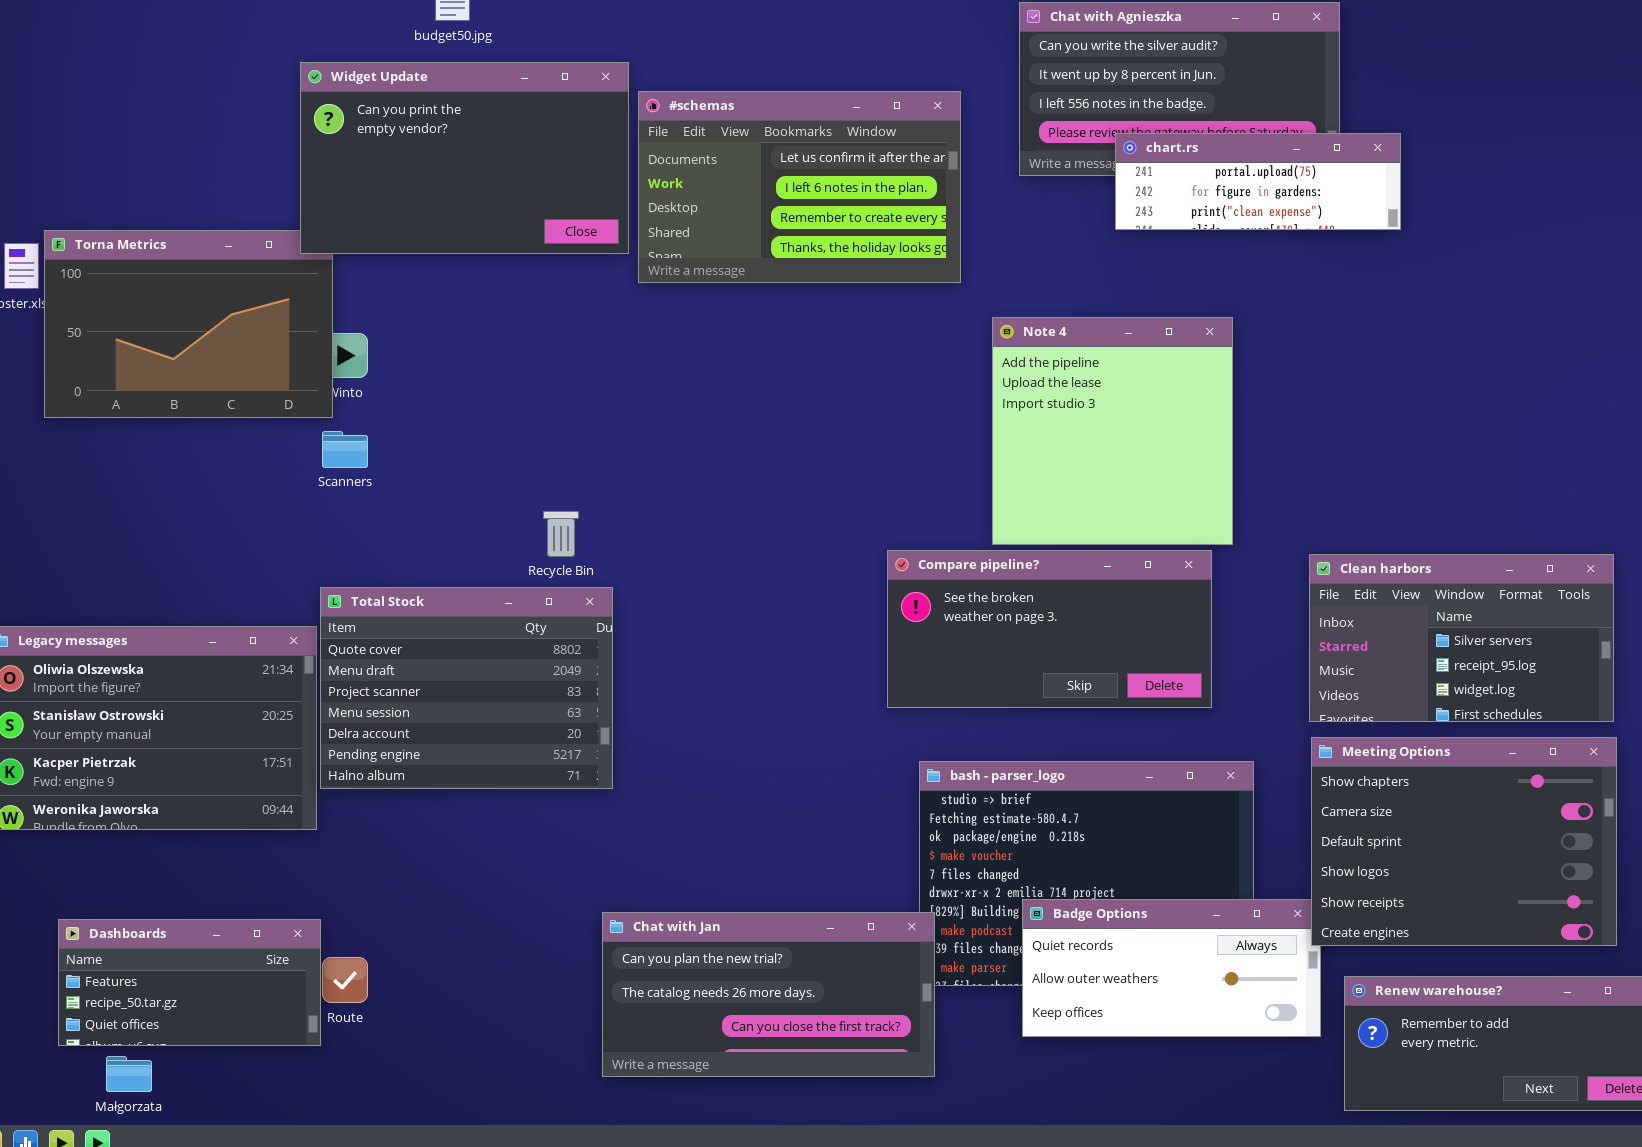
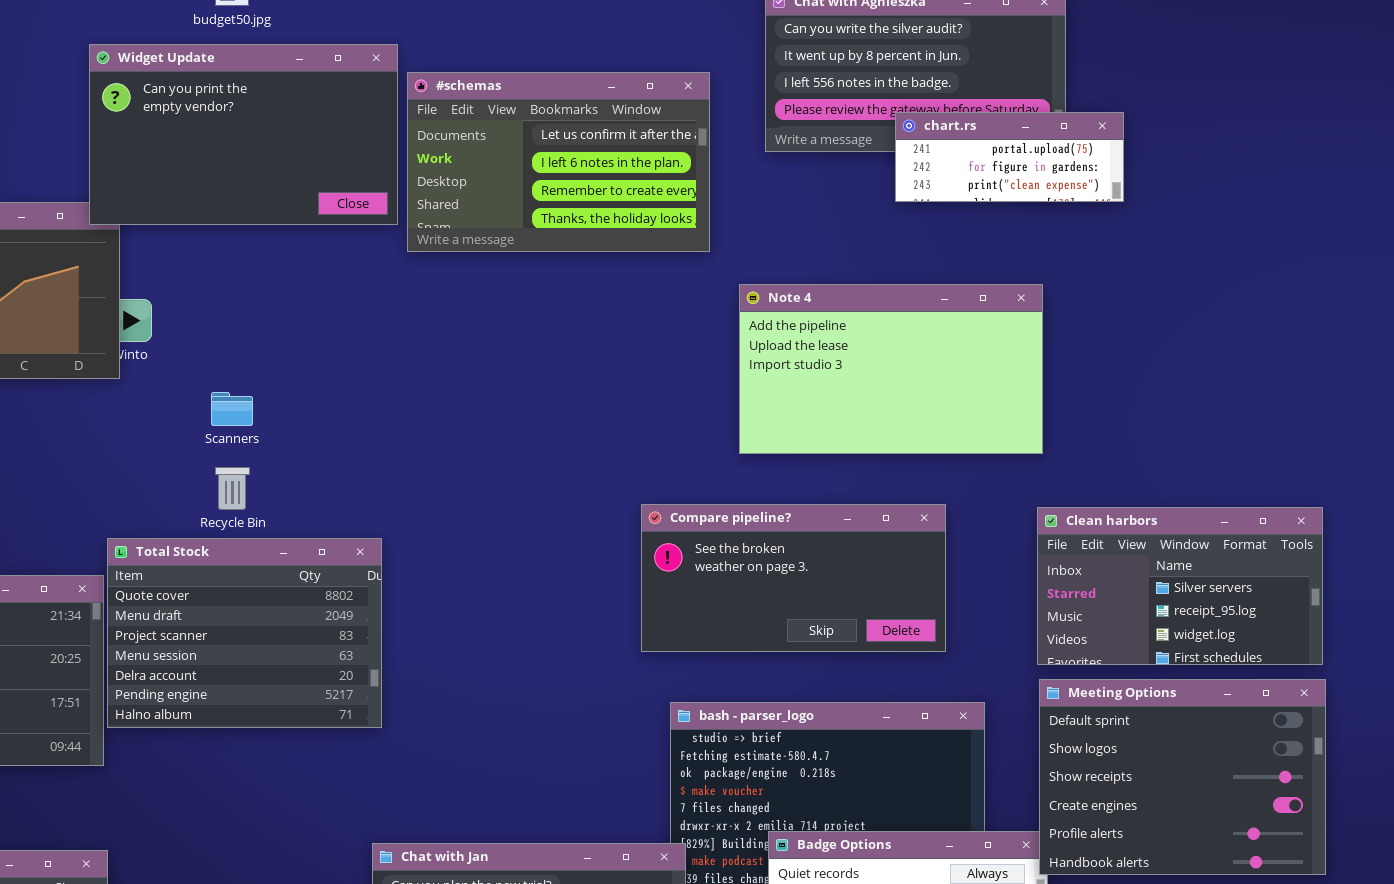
chart.rs: [1115,133,1401,230] -> [895,112,1124,202], resized
Note 4: [992,317,1233,545] -> [739,284,1043,454], resized
Scanners: [322,431,368,468] -> [211,392,253,426], moved
Recycle Bin: [543,511,579,557] -> [215,467,250,510], moved
Meeting Options: [1311,737,1617,946] -> [1039,679,1326,875], scrolled down 2 rows

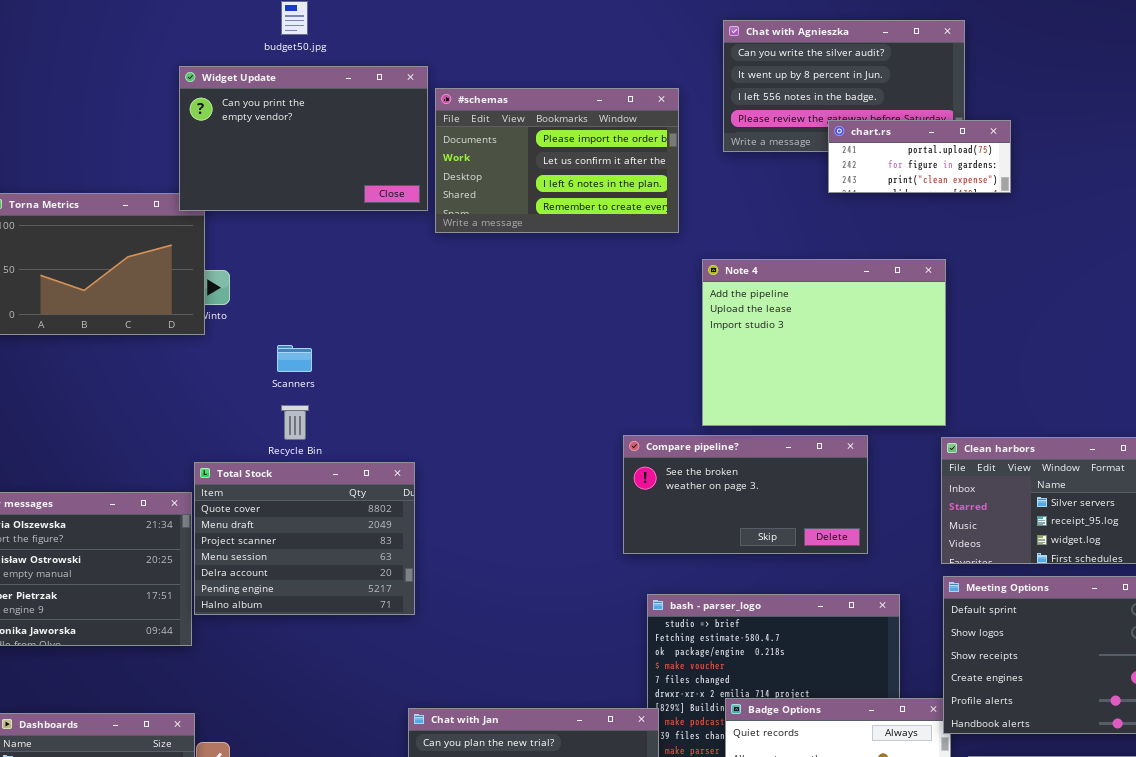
#schemas: [407,72,710,252] -> [435,88,679,233], scrolled up 1 row
Note 4: [739,284,1043,454] -> [702,259,946,426], resized

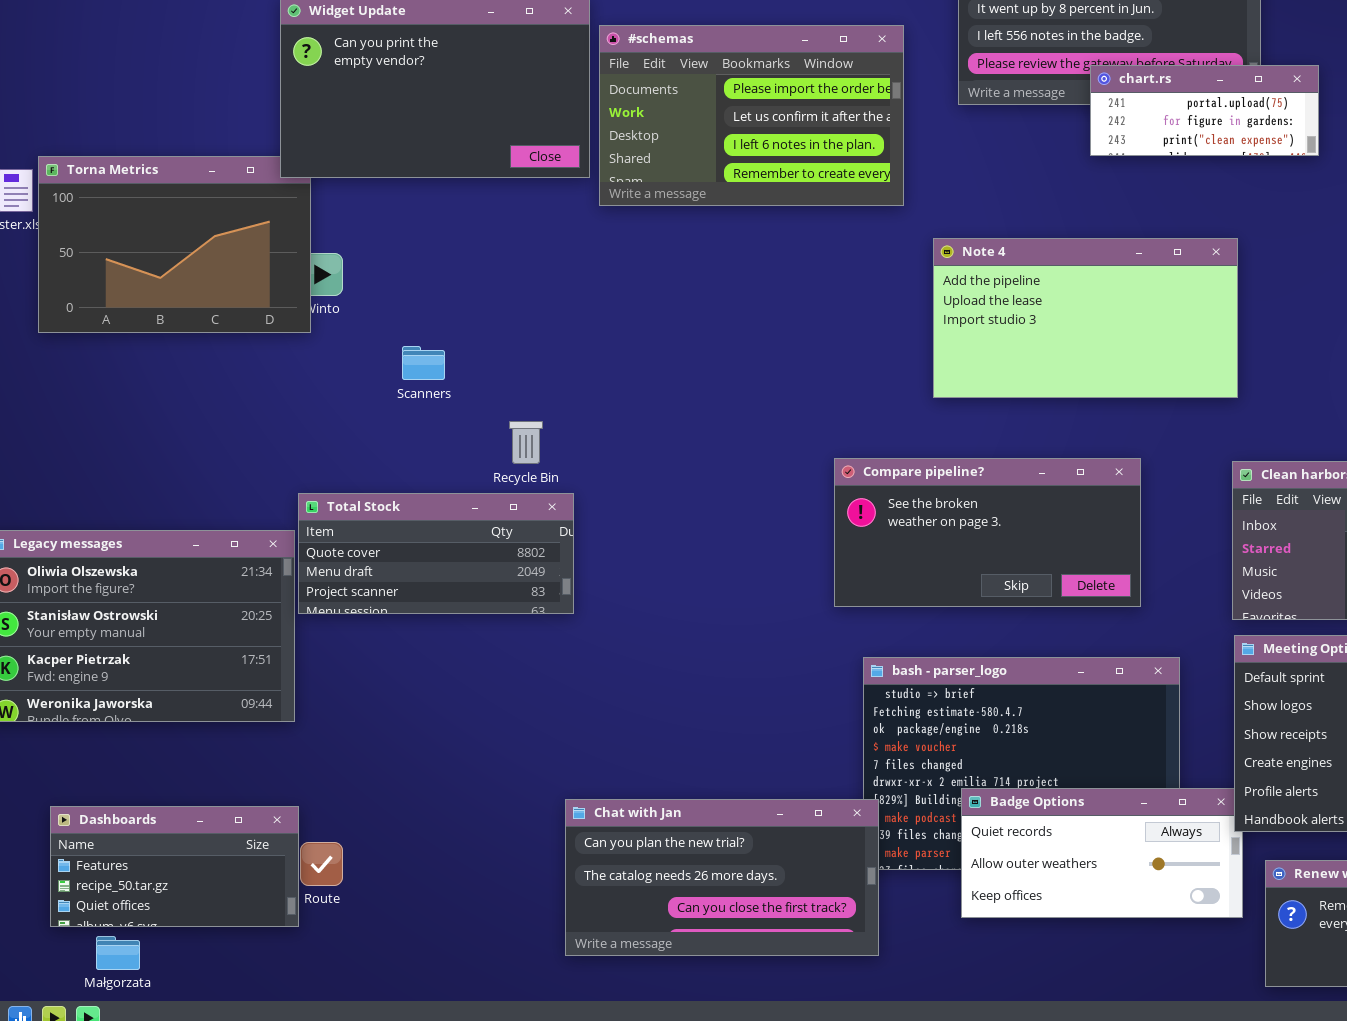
Note 4: [702,259,946,426] -> [933,238,1238,398], resized
Recycle Bin: [281,405,309,440] -> [509,421,543,464], moved
Total Stock: [194,462,415,615] -> [298,493,574,614], resized

